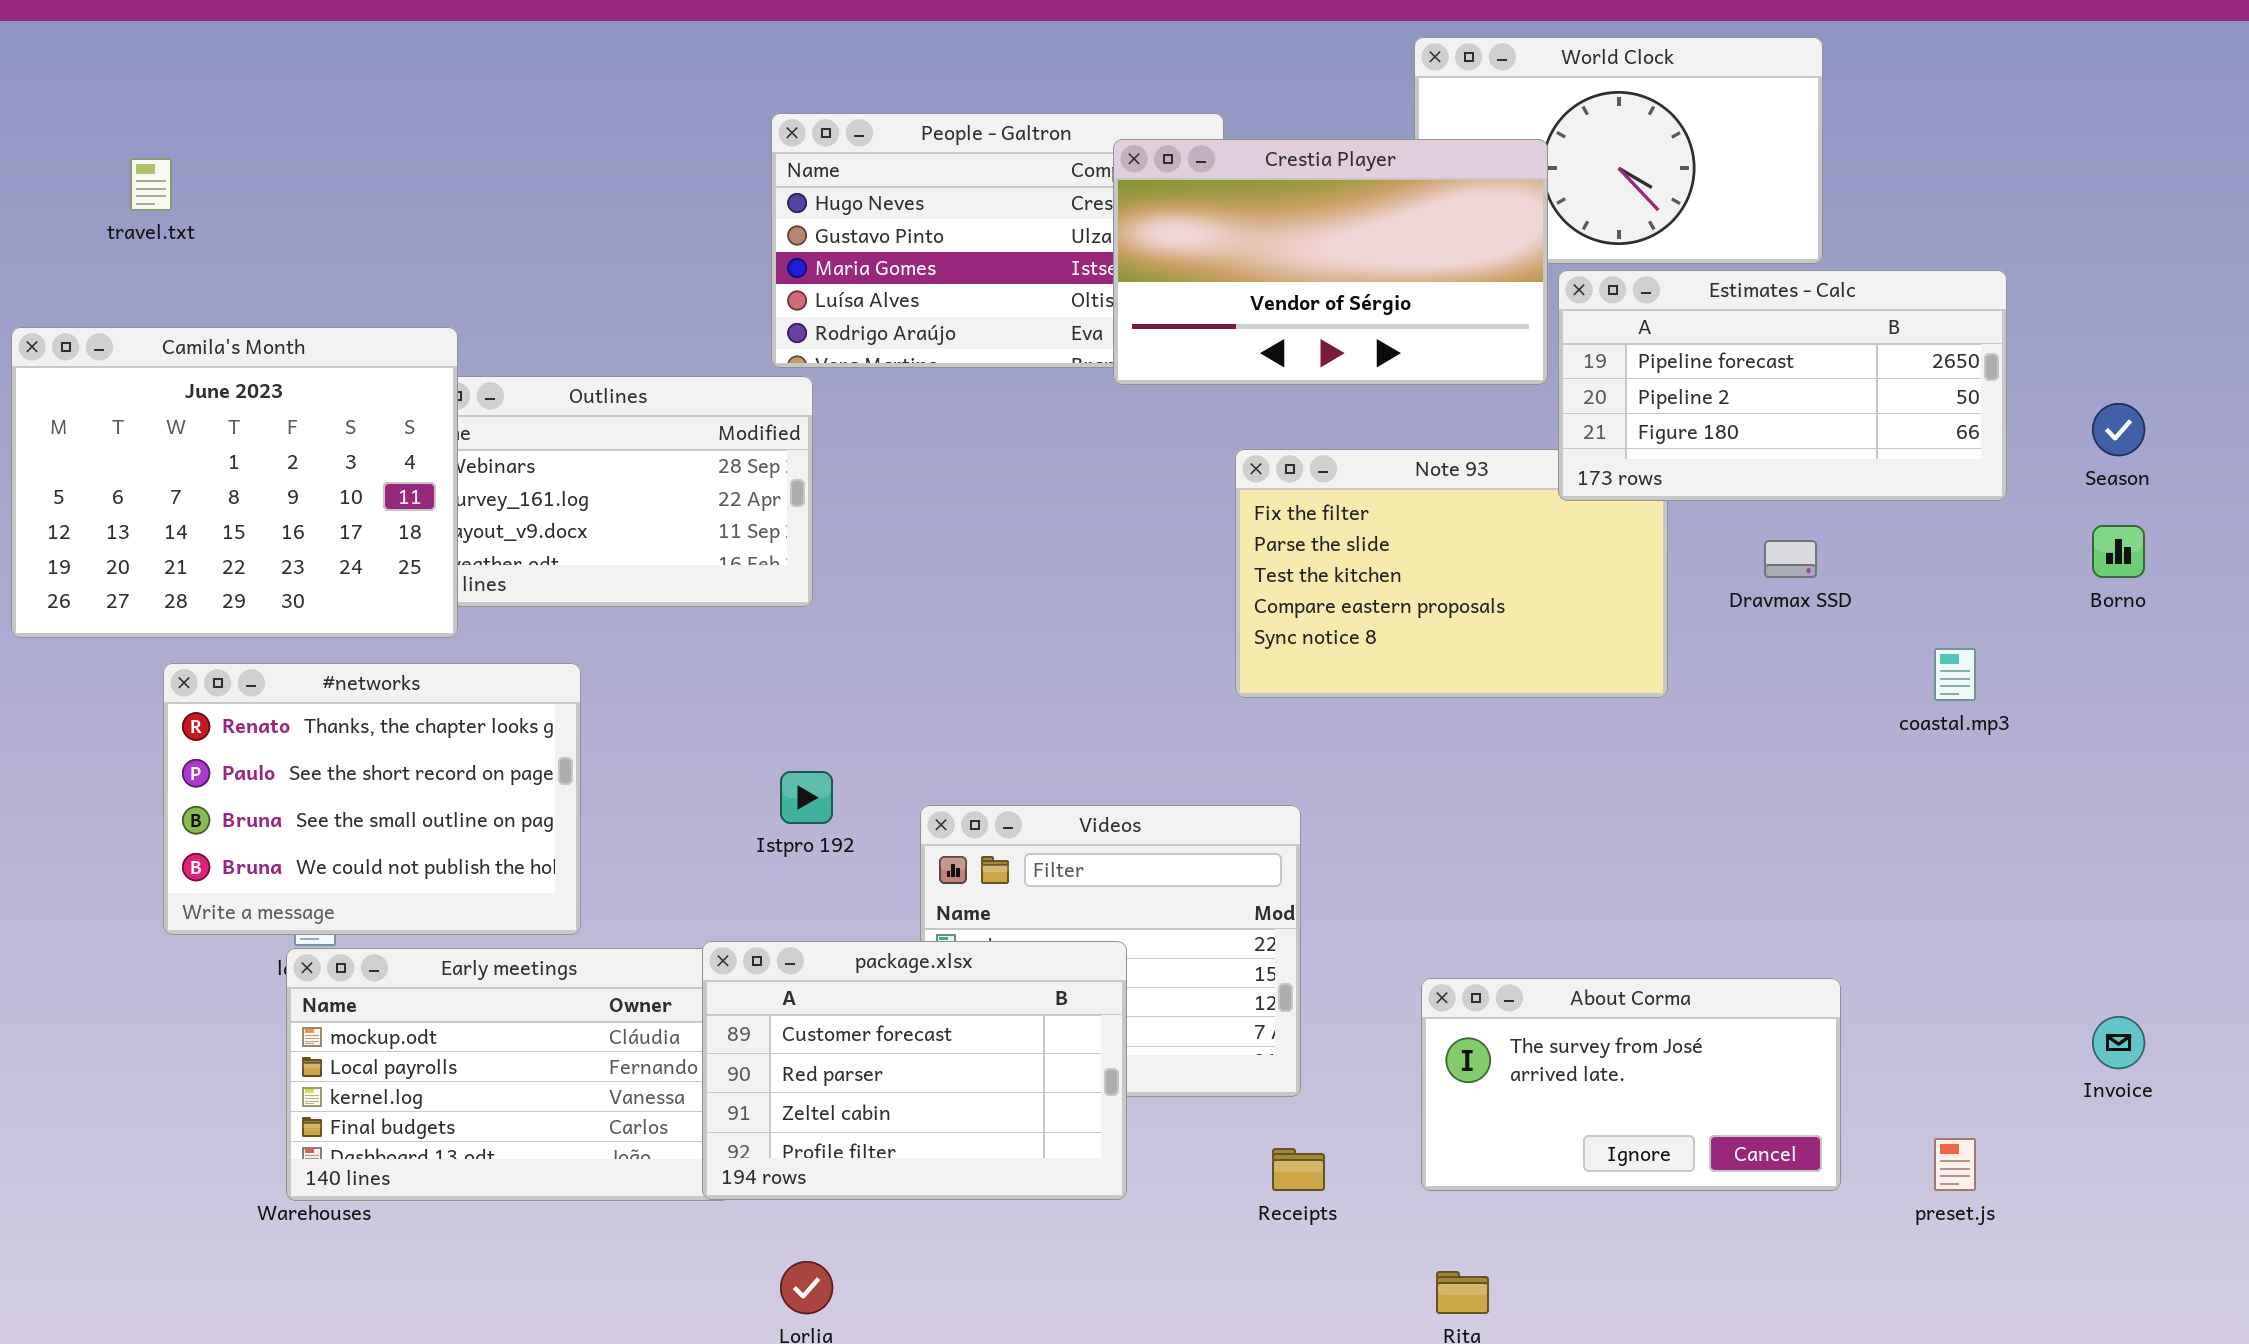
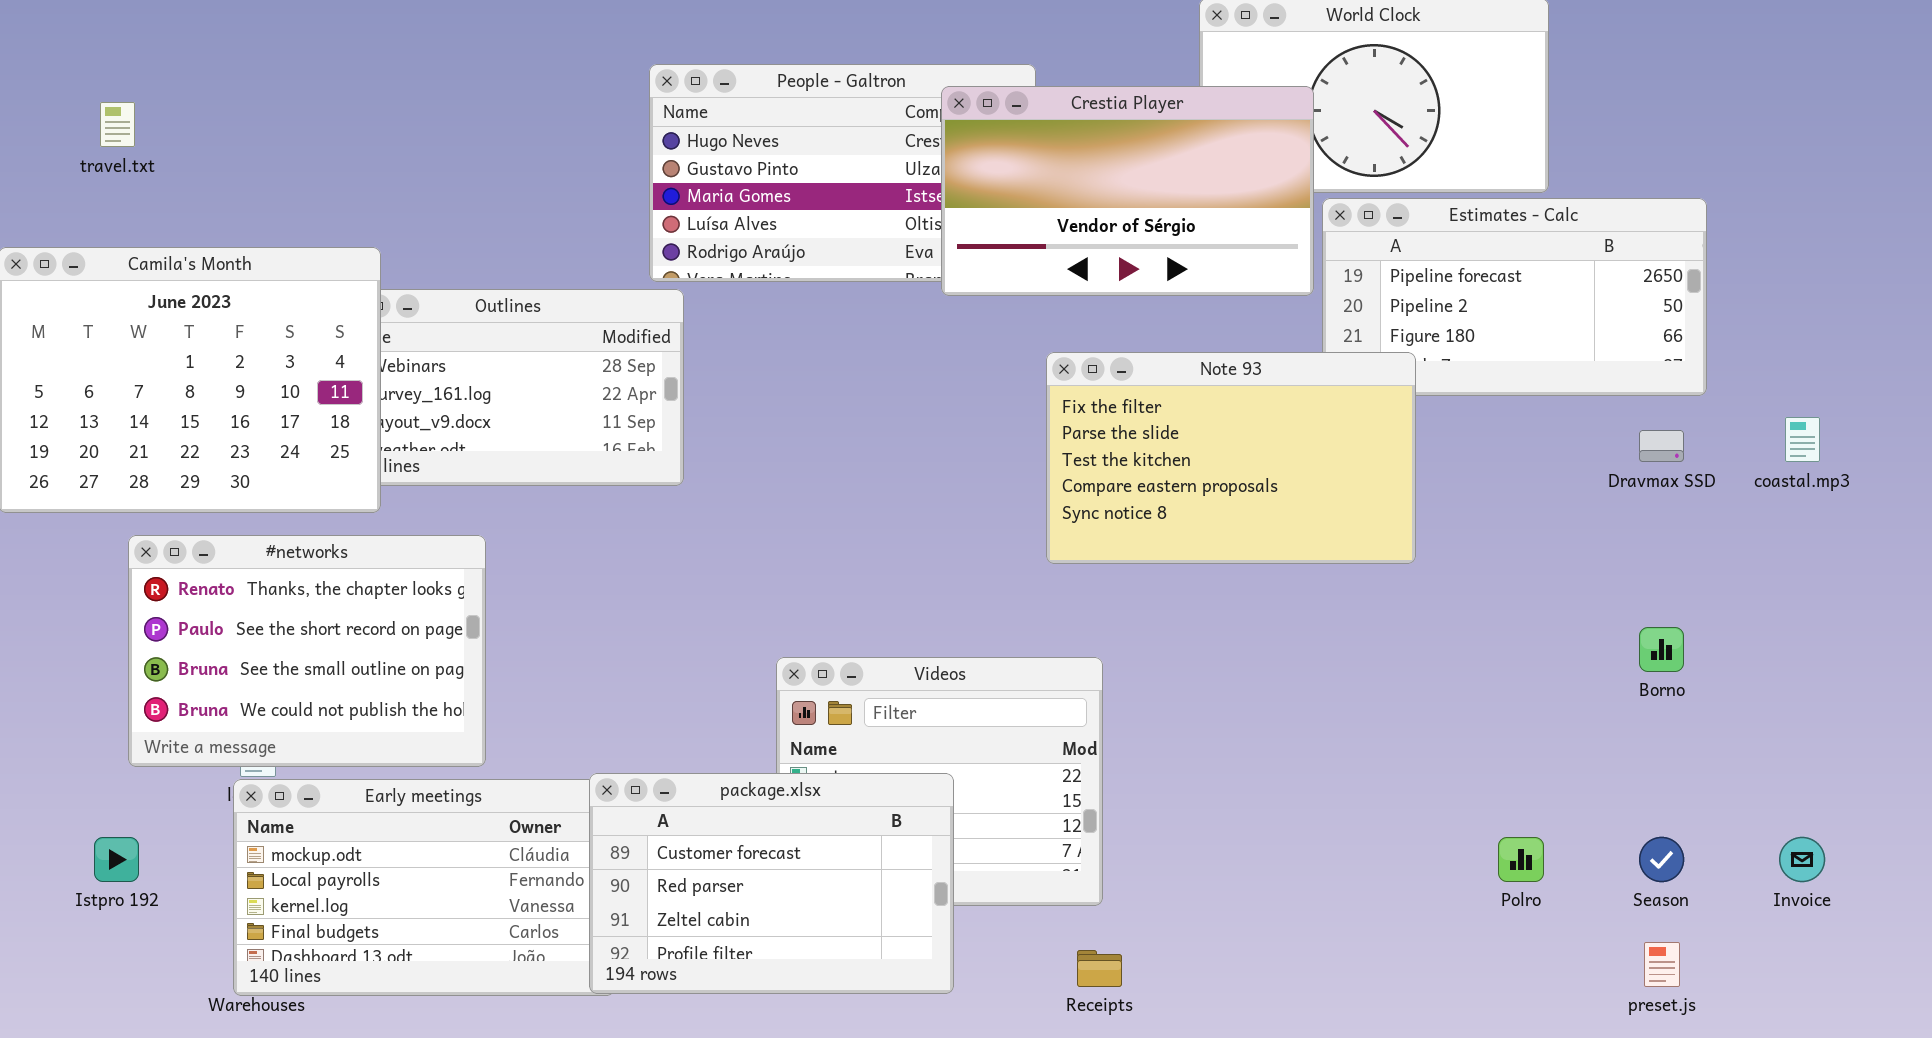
Season: [2092,403,2145,456] -> [1639,837,1684,882], moved
Note 93: [1235,449,1668,698] -> [1046,352,1416,564], raised
Borno: [2092,525,2145,578] -> [1639,627,1684,672], moved
Dravmax SSD: [1764,540,1817,578] -> [1639,430,1684,462], moved
coastal.mp3: [1934,648,1976,701] -> [1785,417,1820,462], moved
Istpro 192: [780,771,833,824] -> [94,837,139,882], moved
About Corma: [1421,978,1841,1191] -> none, closed

